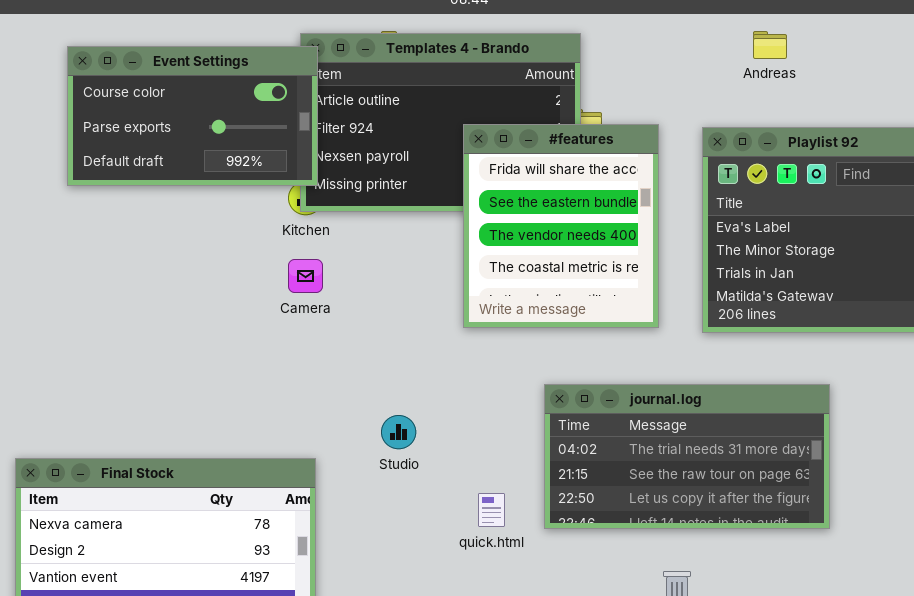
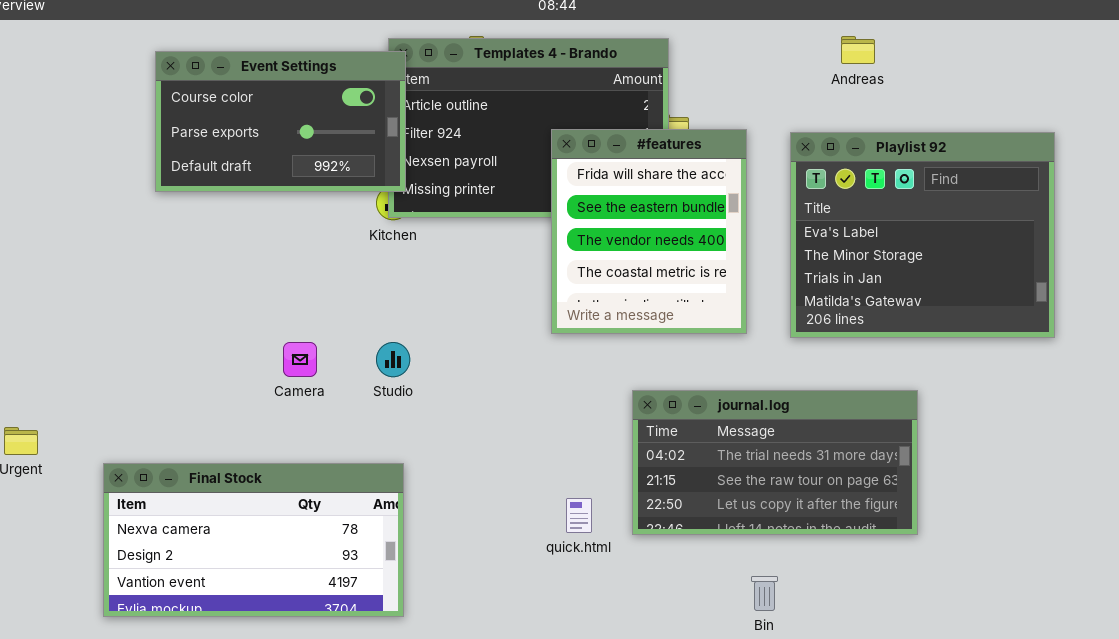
Camera: [288,259,323,293] -> [283,342,317,377], moved
Studio: [381,415,416,449] -> [376,342,410,377], moved

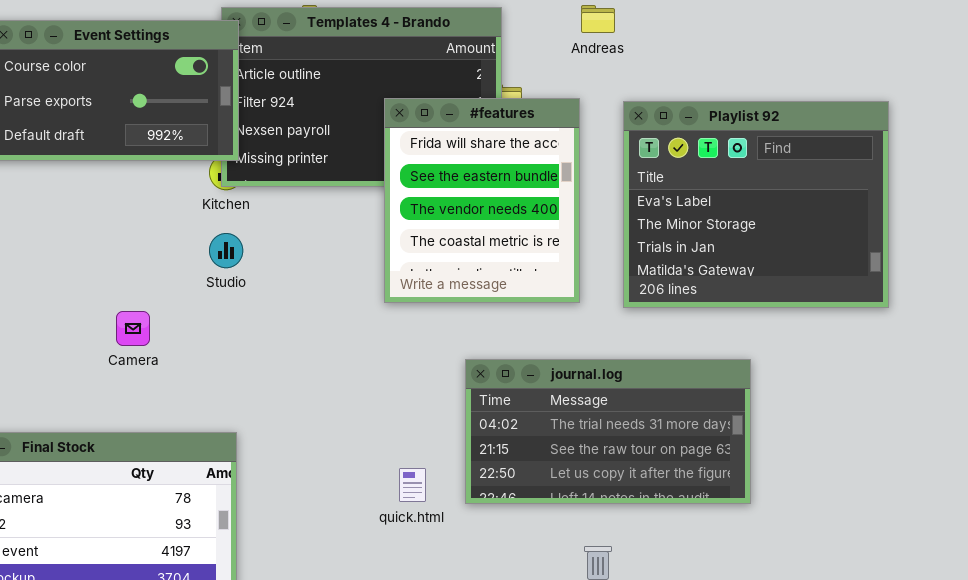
Andreas: [841,36,875,64] -> [581,5,615,33], moved
Studio: [376,342,410,377] -> [209,233,243,268], moved

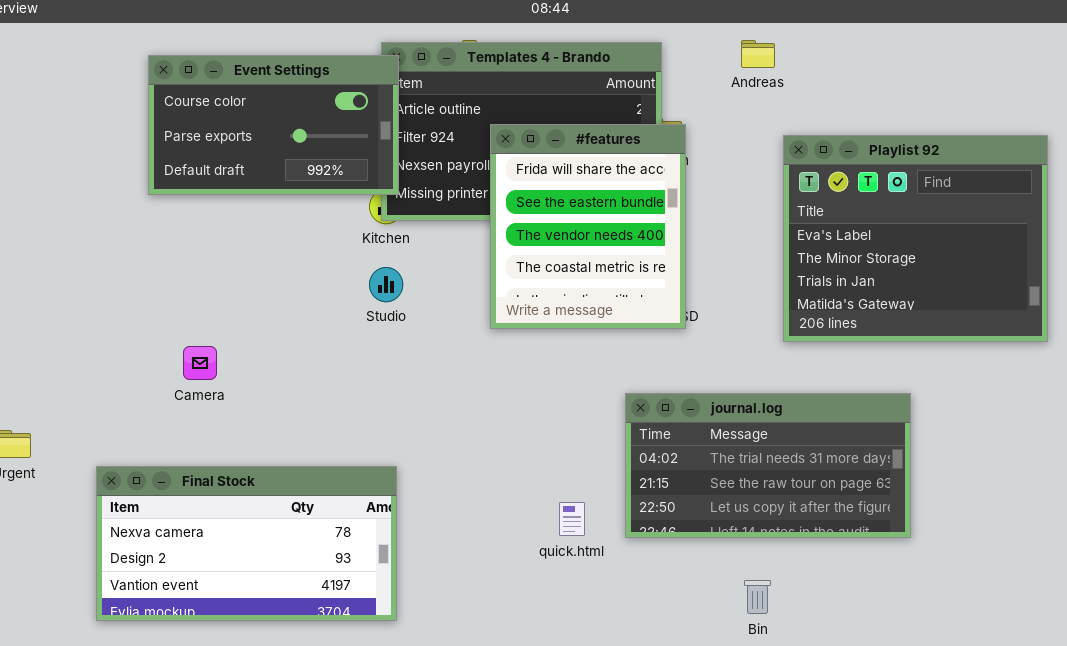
#features: [384,98,580,303] -> [490,124,686,329], moved
Camera: [116,311,150,346] -> [183,346,217,380], moved

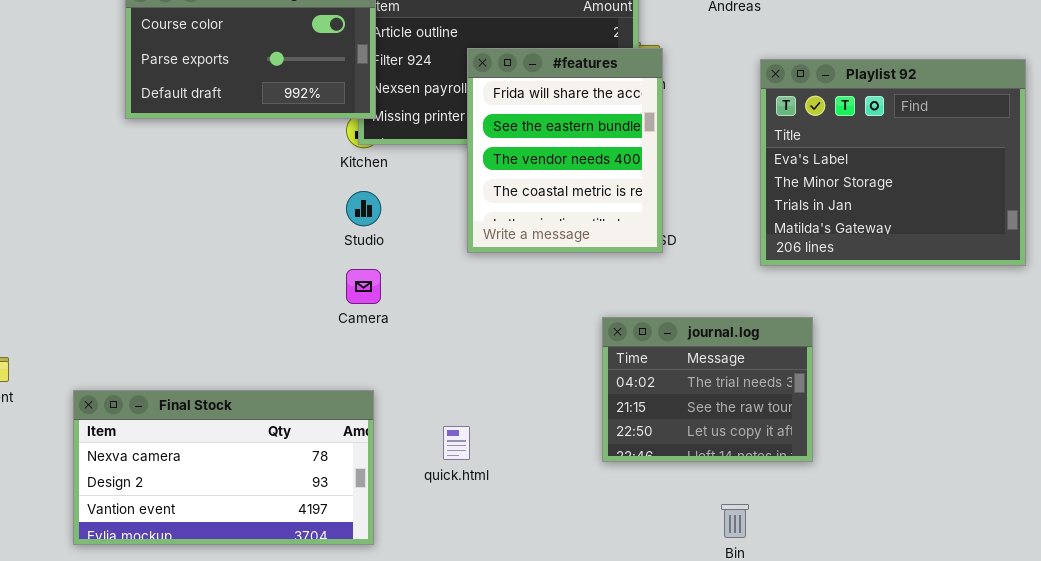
Camera: [183,346,217,380] -> [346,269,381,304], moved
journal.log: [625,393,911,538] -> [602,317,813,462], resized
quick.html: [559,502,585,536] -> [443,426,470,460], moved

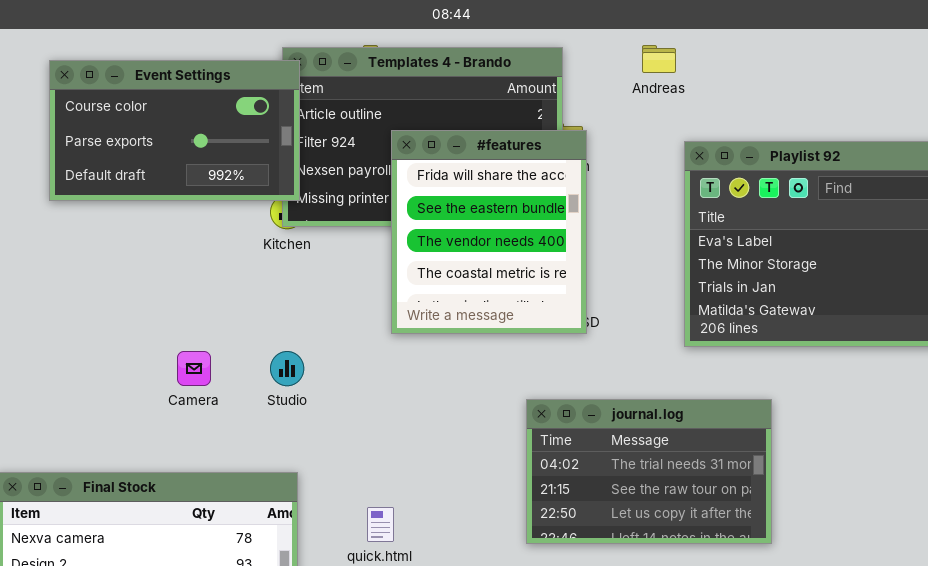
Studio: [346,191,381,226] -> [270,351,304,386], moved
Camera: [346,269,381,304] -> [177,351,211,386], moved
journal.log: [602,317,813,462] -> [526,399,772,544], resized

